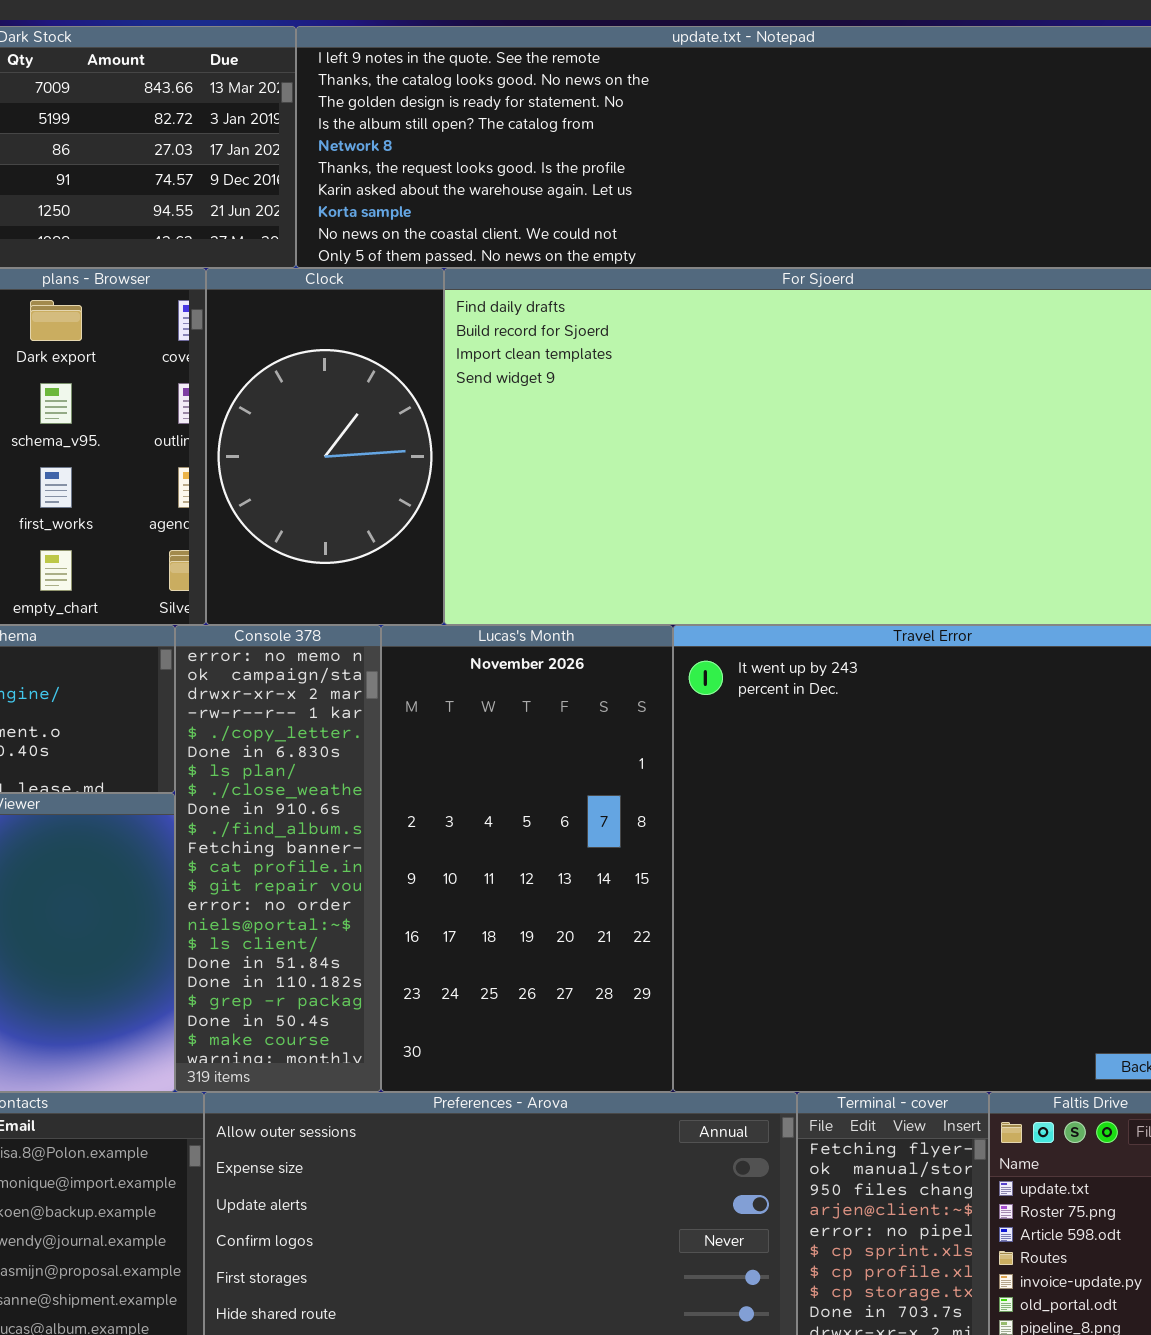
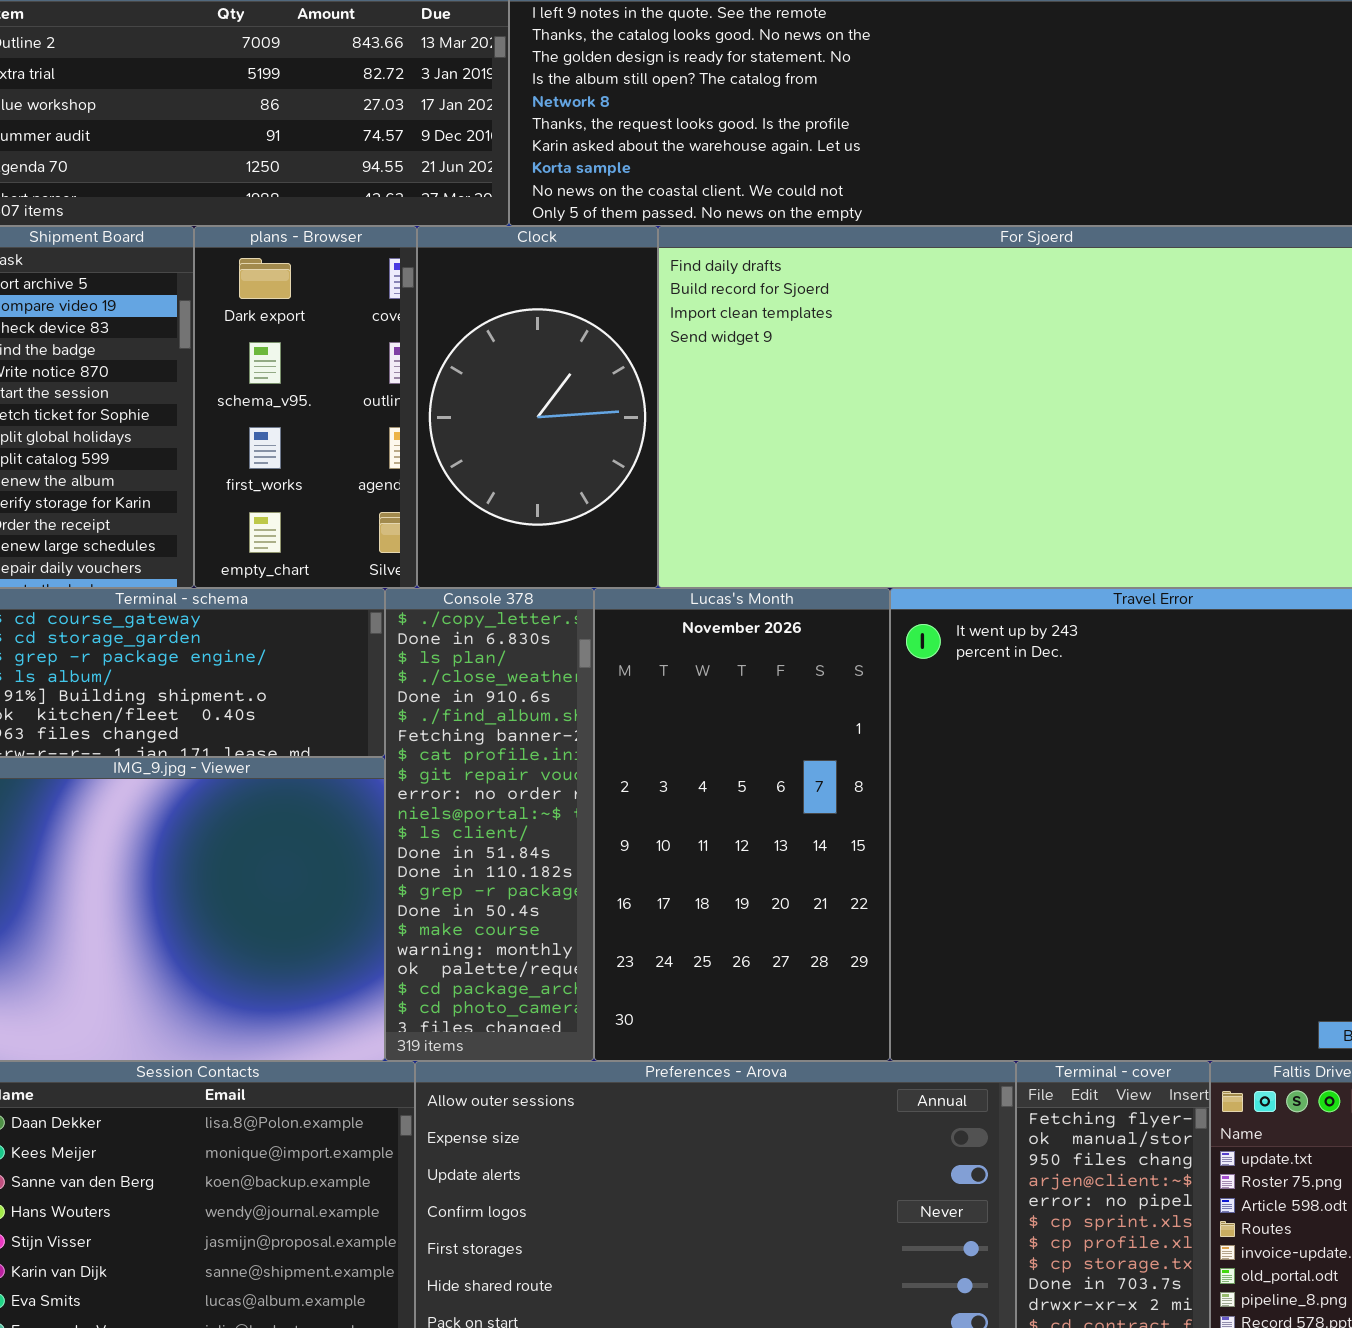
Console 378: [175,625,381,1092] -> [385,588,594,1061], scrolled down 4 rows

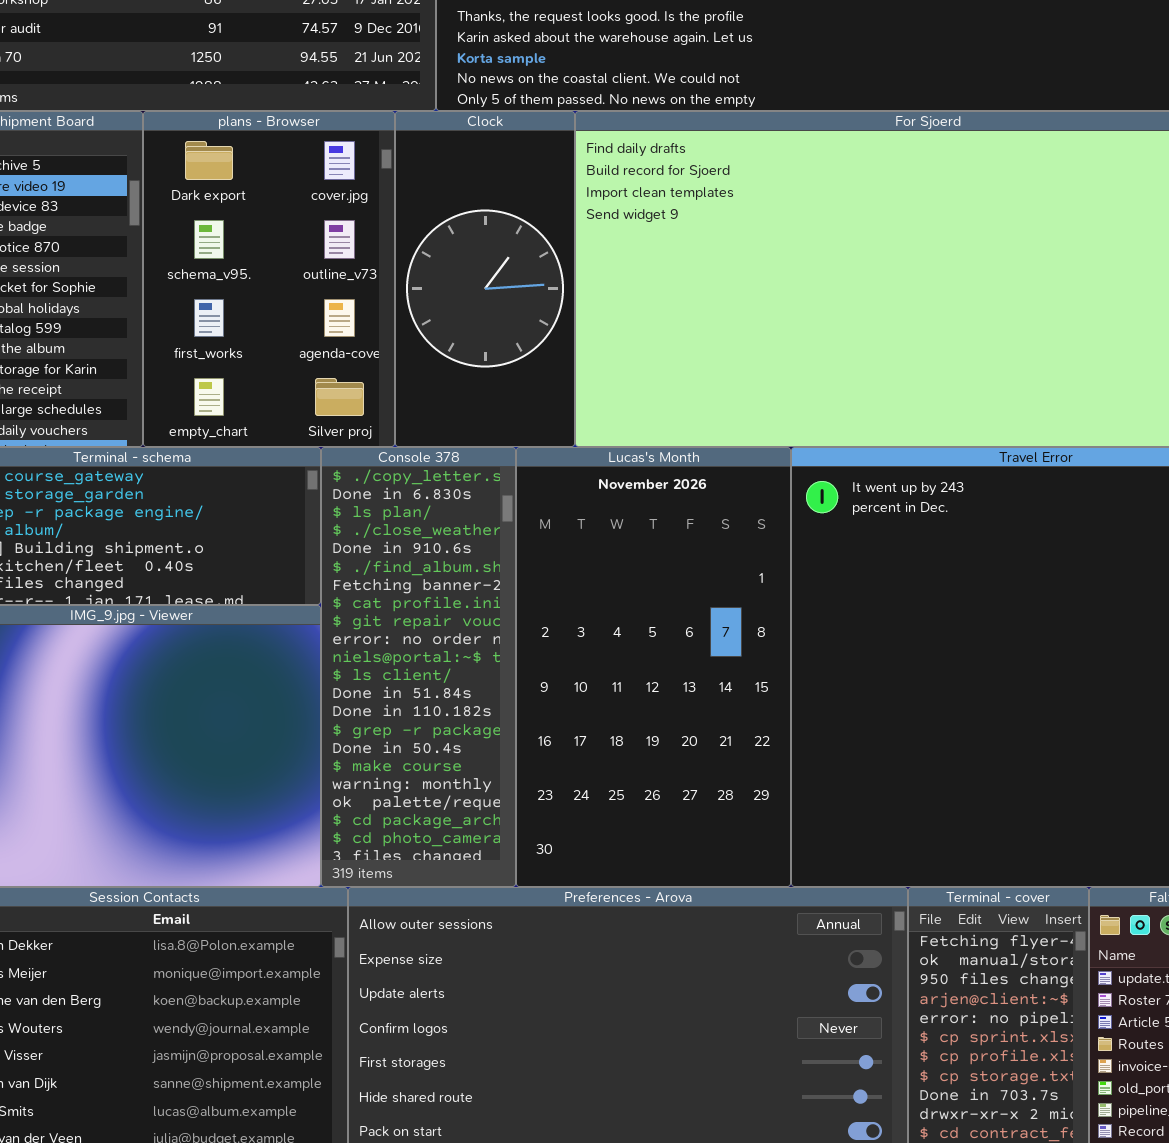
plans - Browser: [194,226,417,588] -> [143,111,395,447], resized
Clock: [417,226,658,588] -> [395,111,575,447], resized

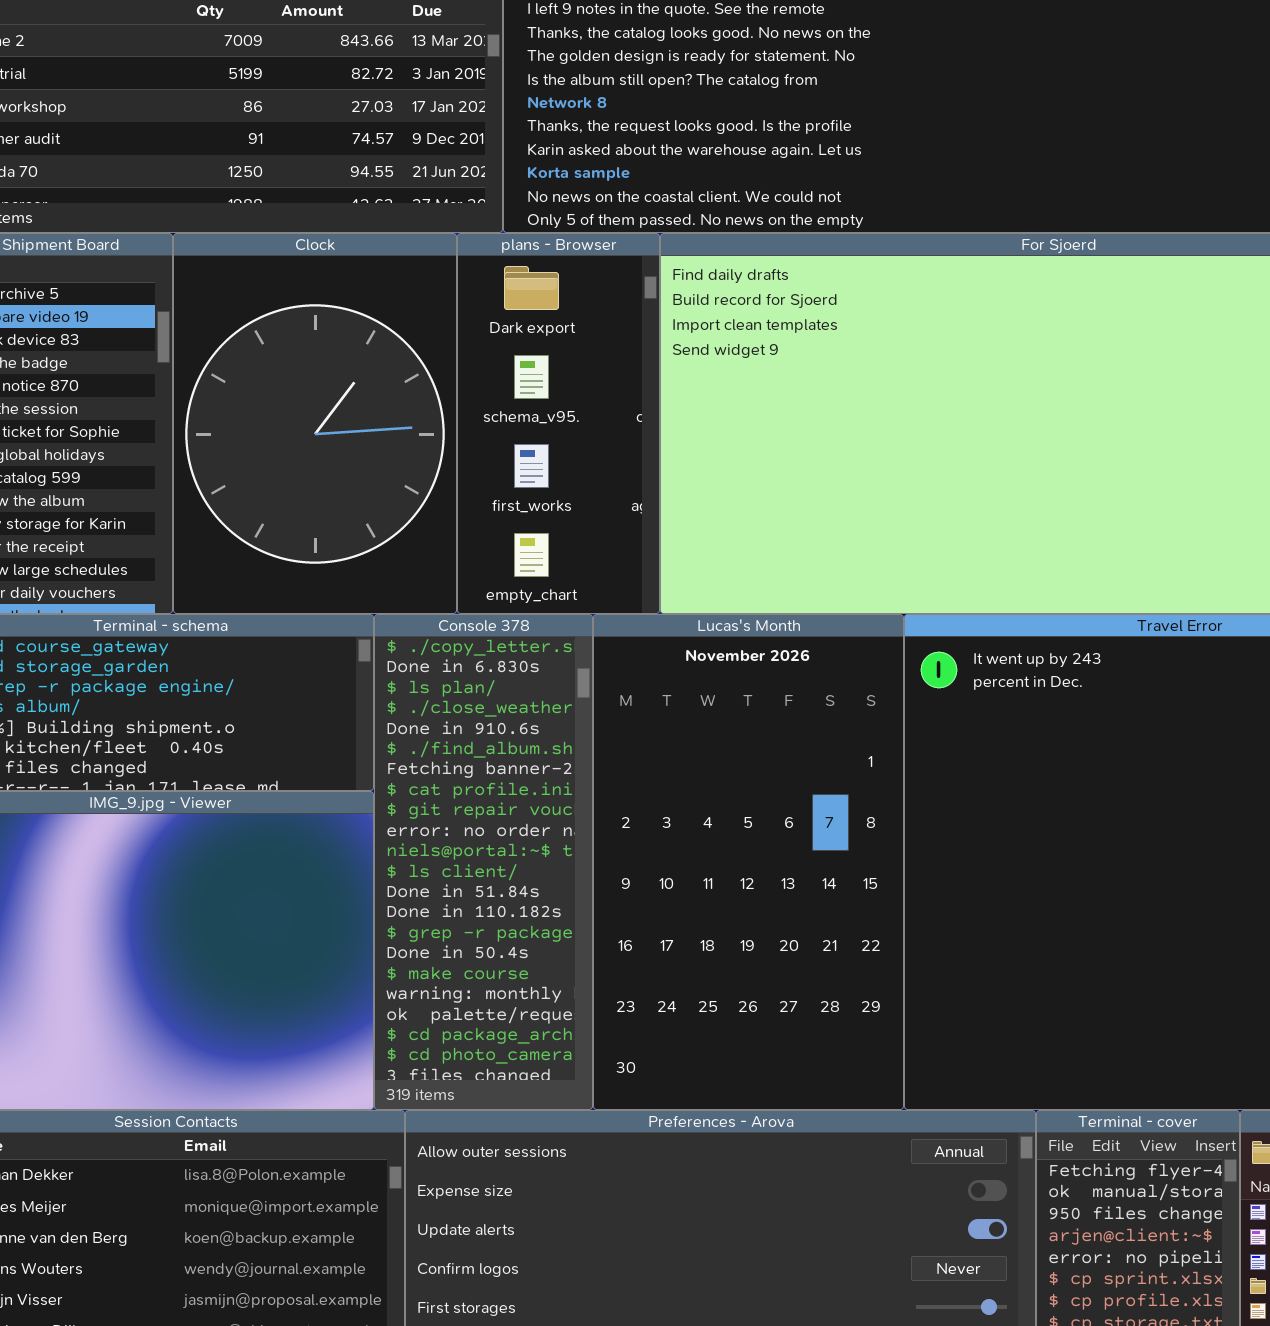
plans - Browser: [143,111,395,447] -> [457,233,660,614], moved, resized
Clock: [395,111,575,447] -> [173,233,457,614], moved, resized

